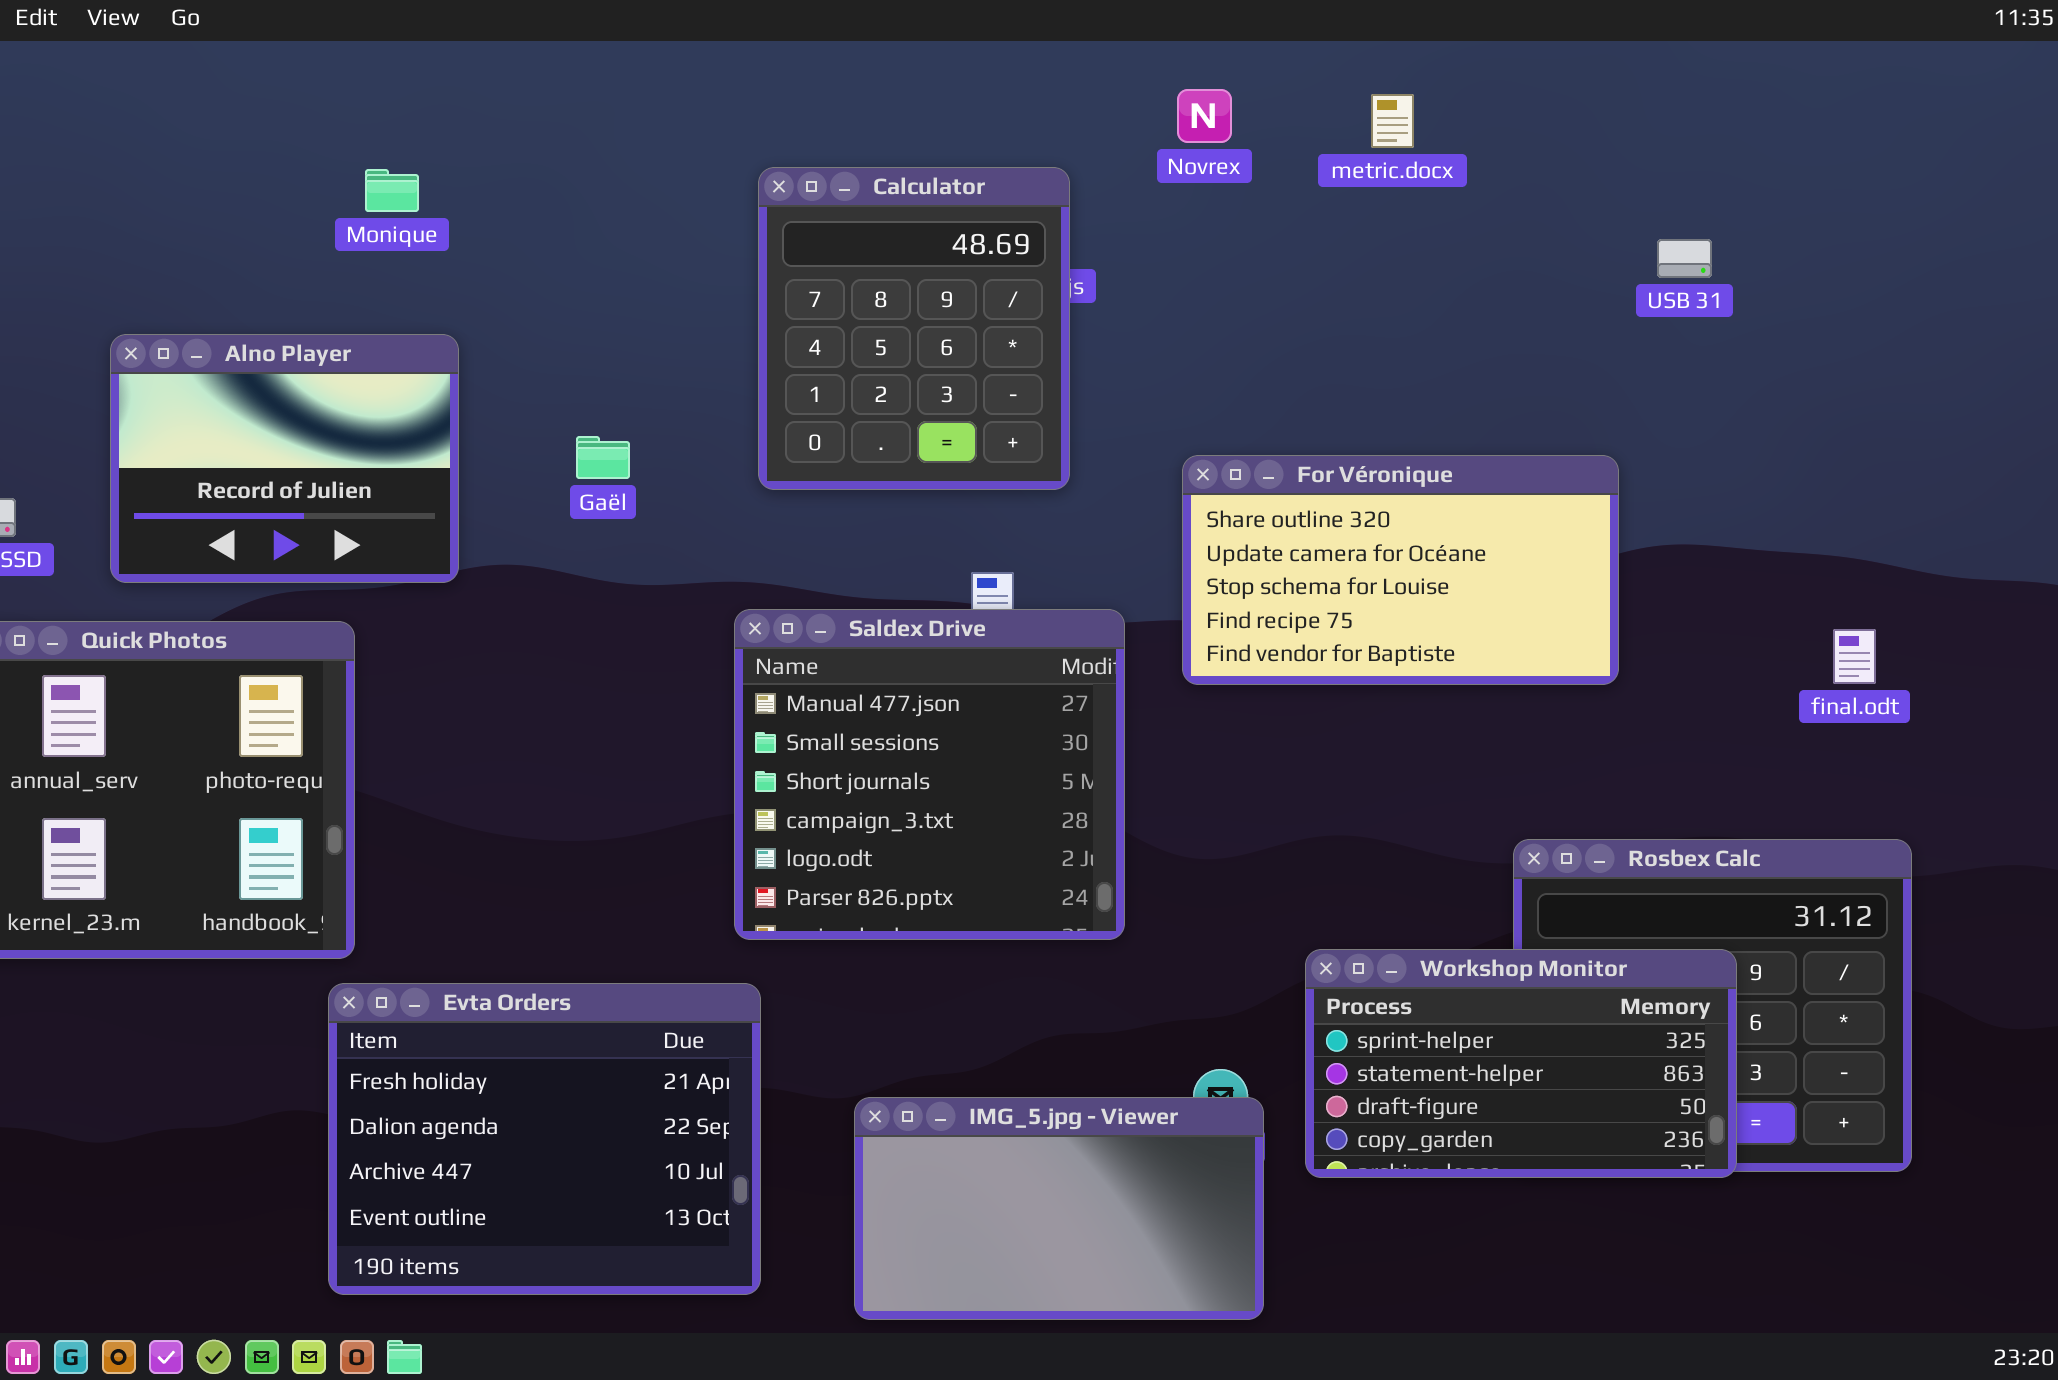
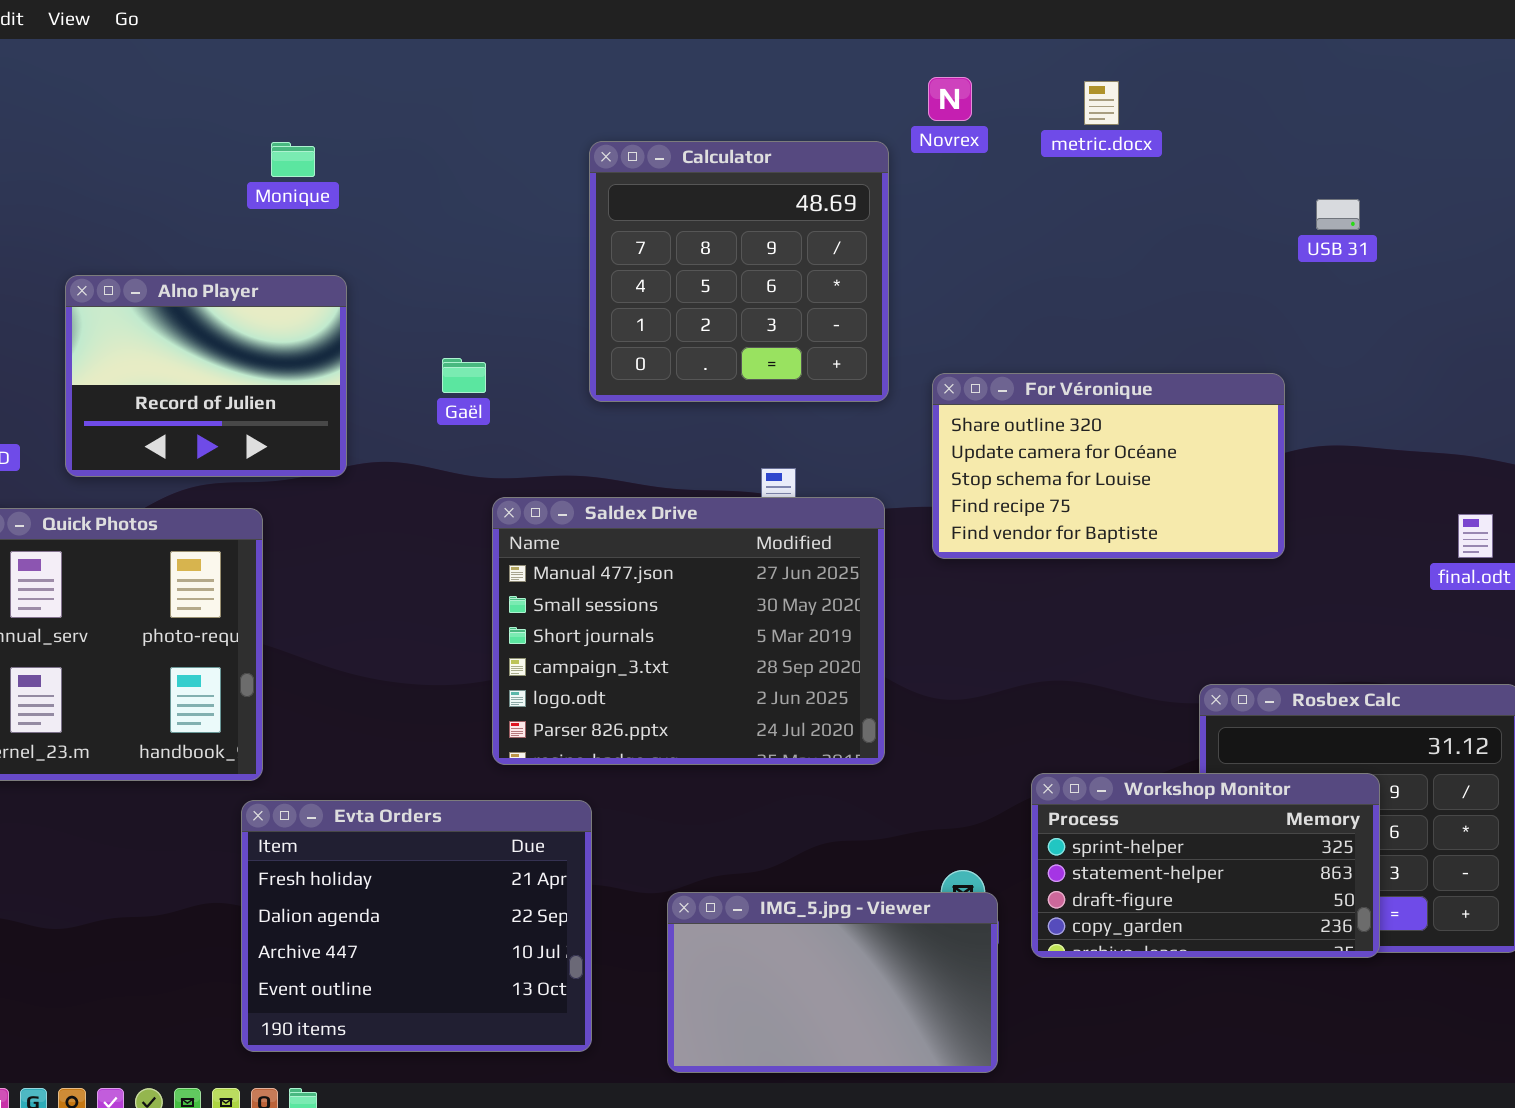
Calculator: [758,167,1070,490] -> [589,141,889,402], resized
Saldex Drive: [734,609,1125,940] -> [492,497,885,765], resized

